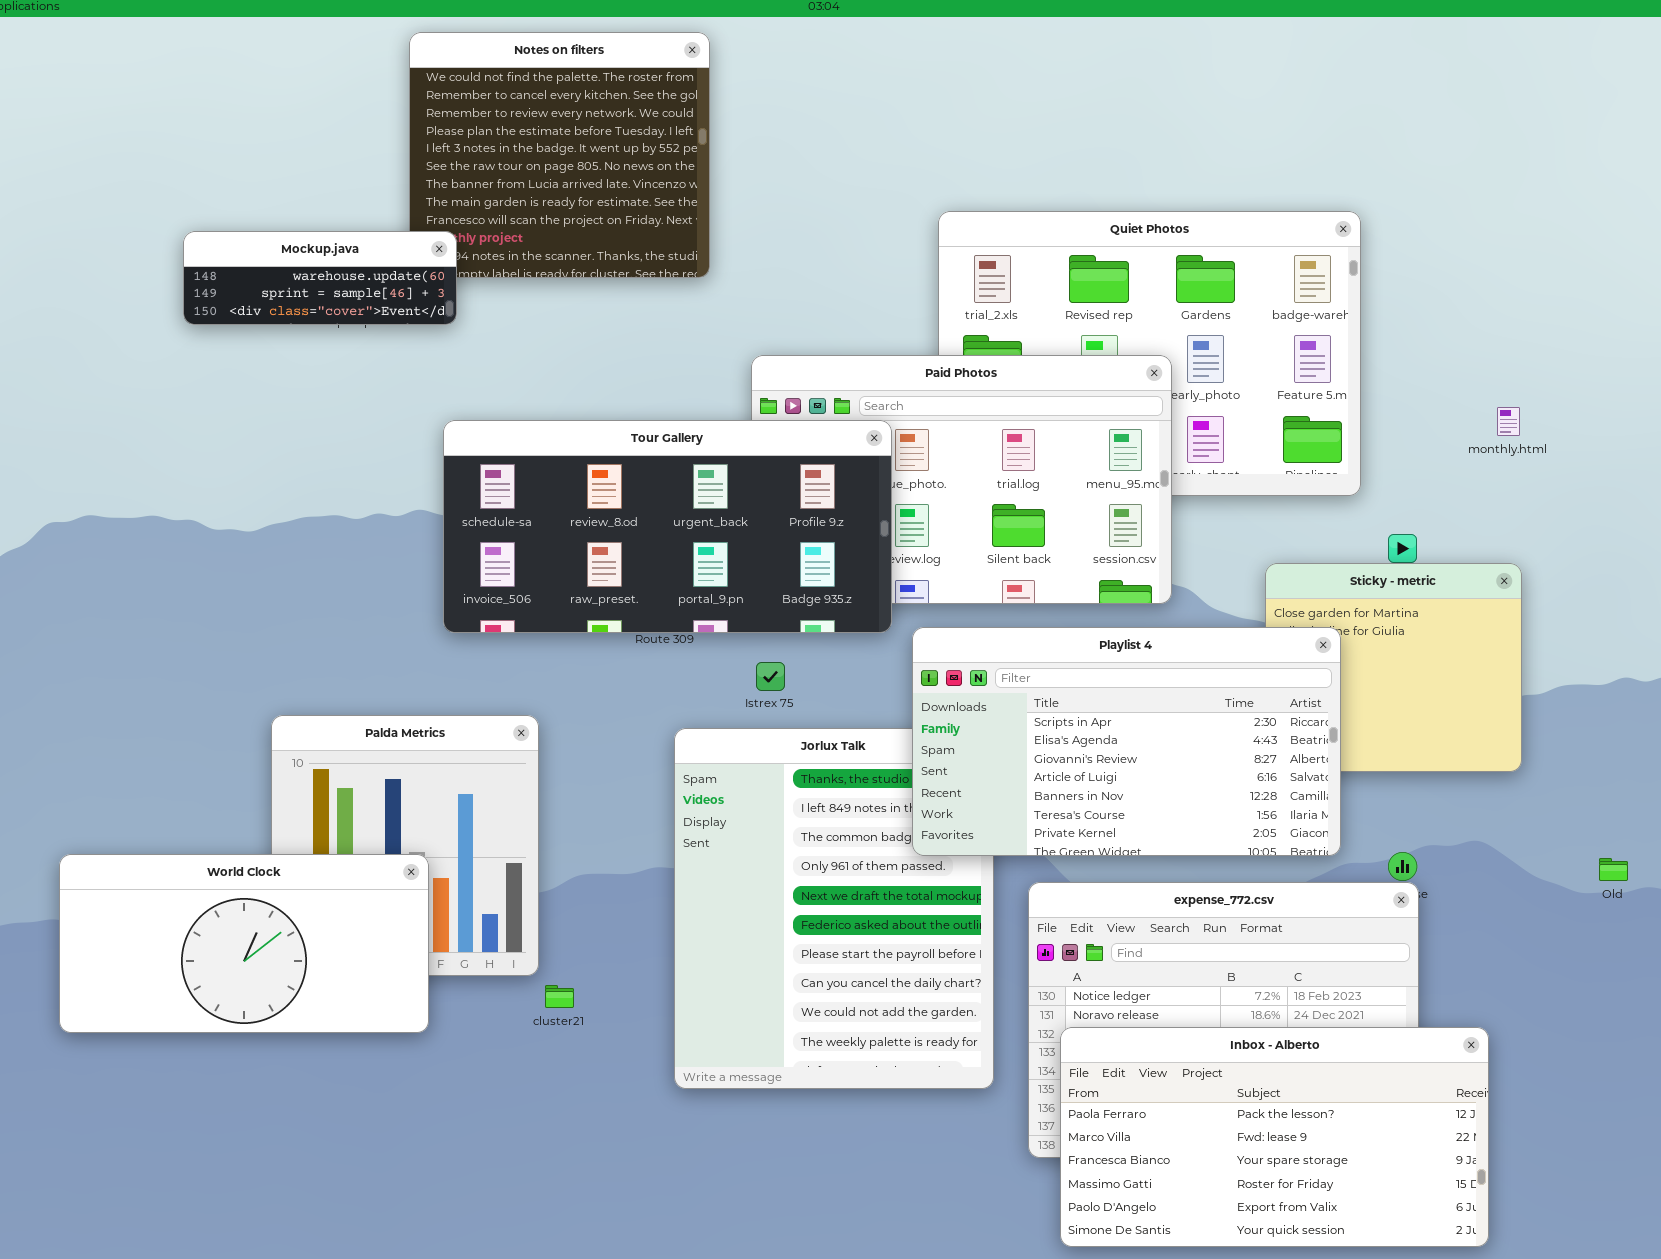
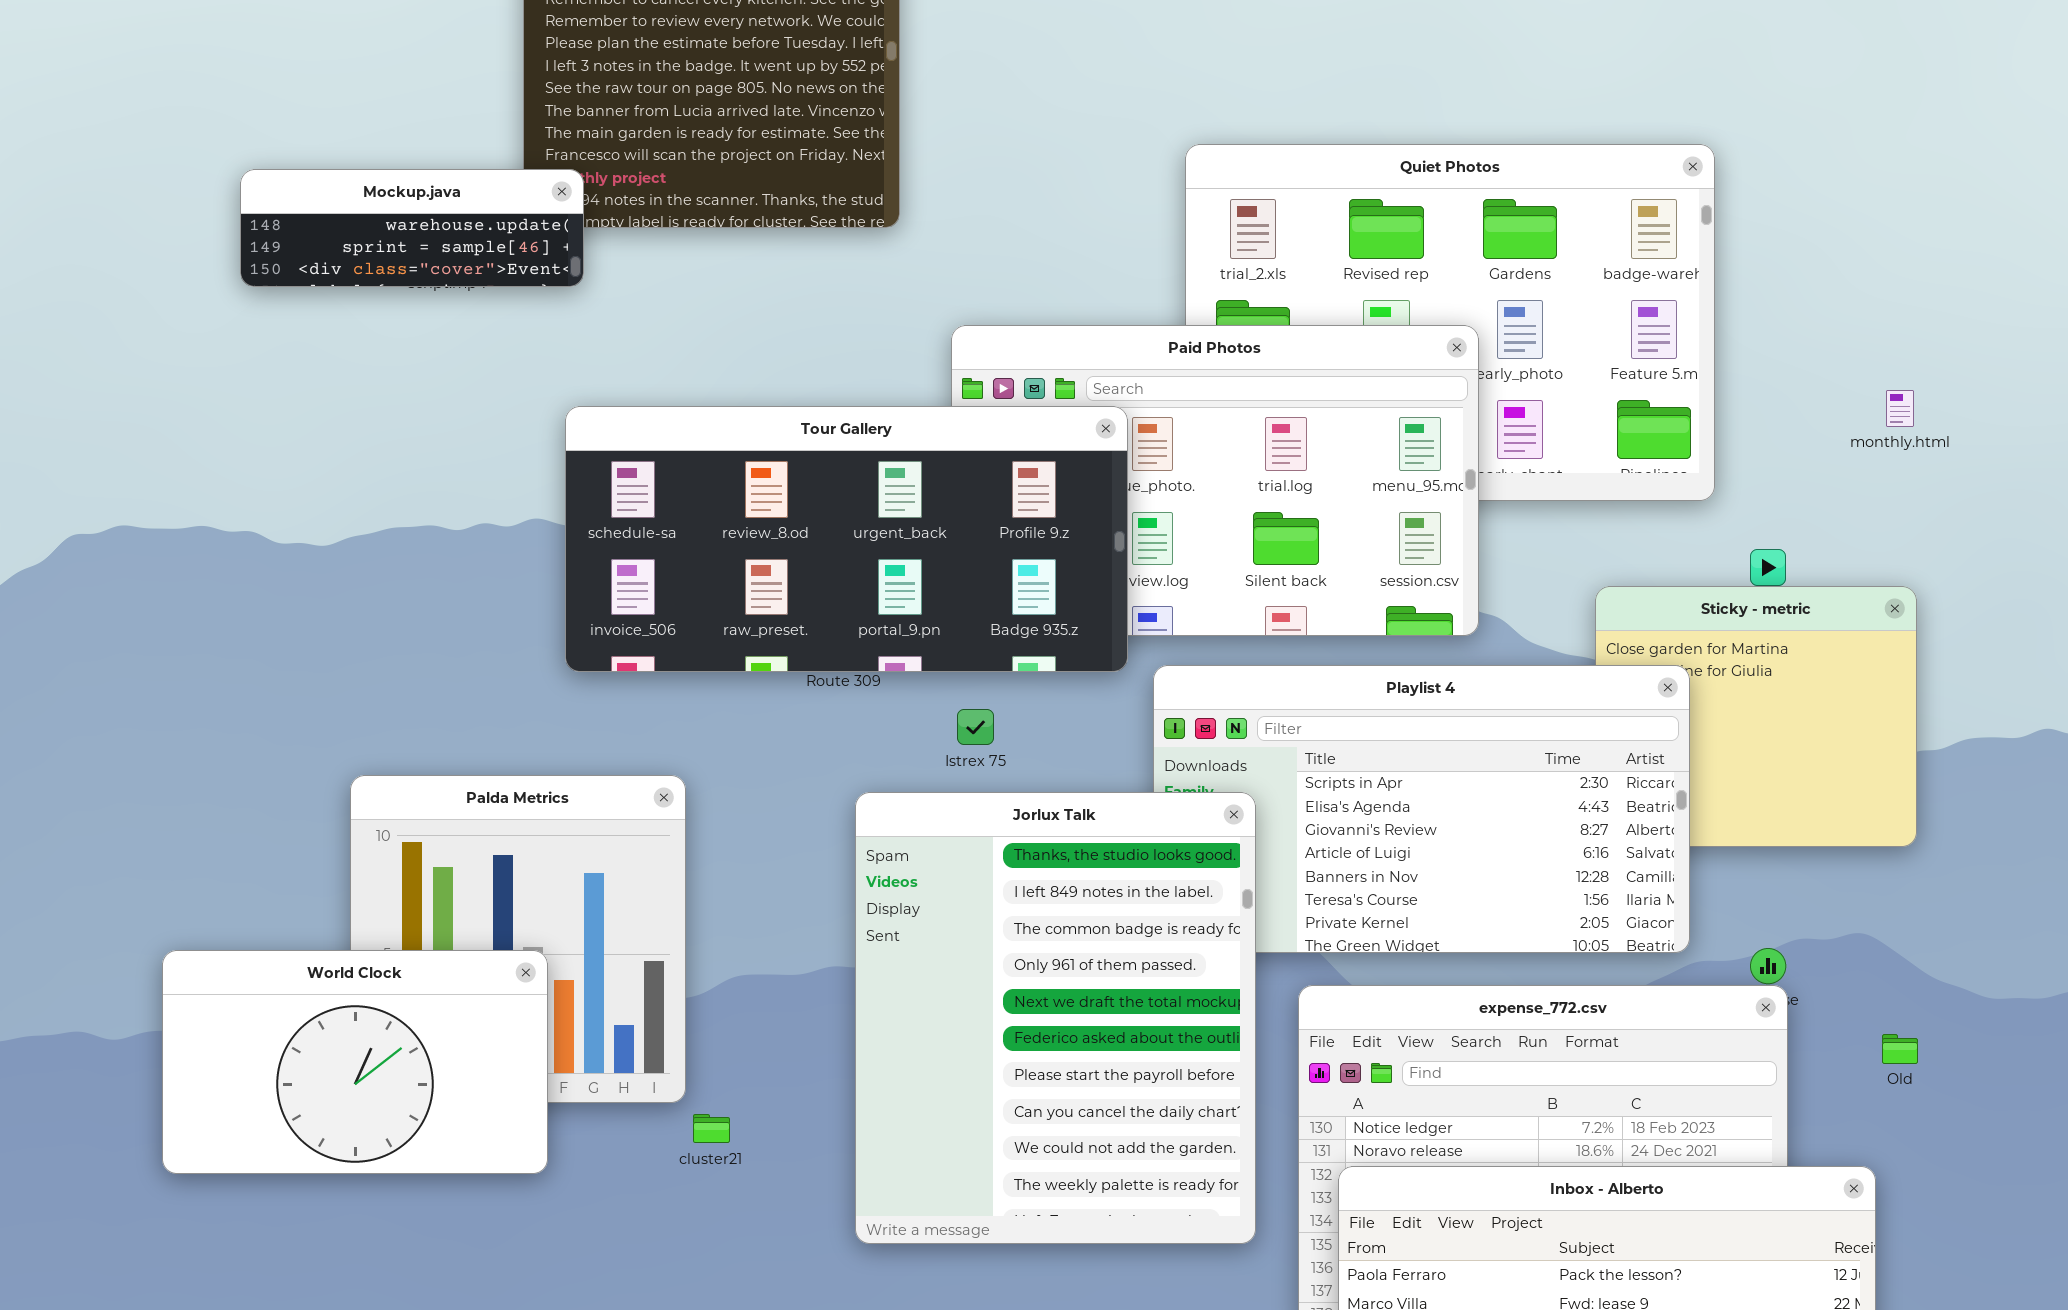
Jorlux Talk: [674,728,994,1089] -> [855,792,1256,1244], raised
World Clock: [59,854,429,1033] -> [162,950,548,1174], resized
Old: [1599,858,1628,881] -> [1882,1034,1918,1064], moved

